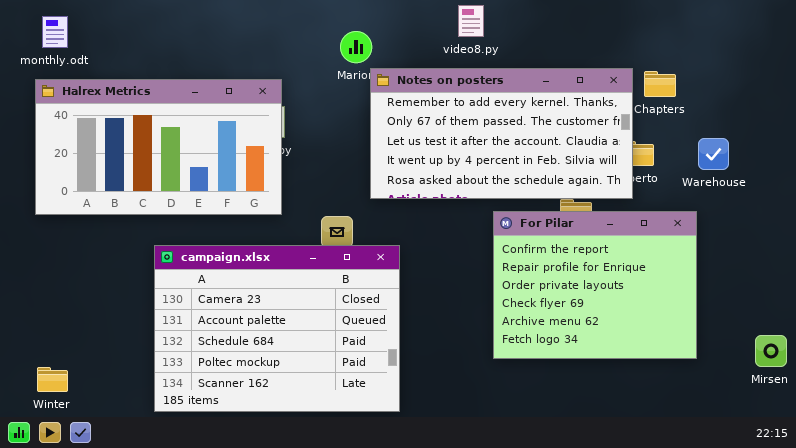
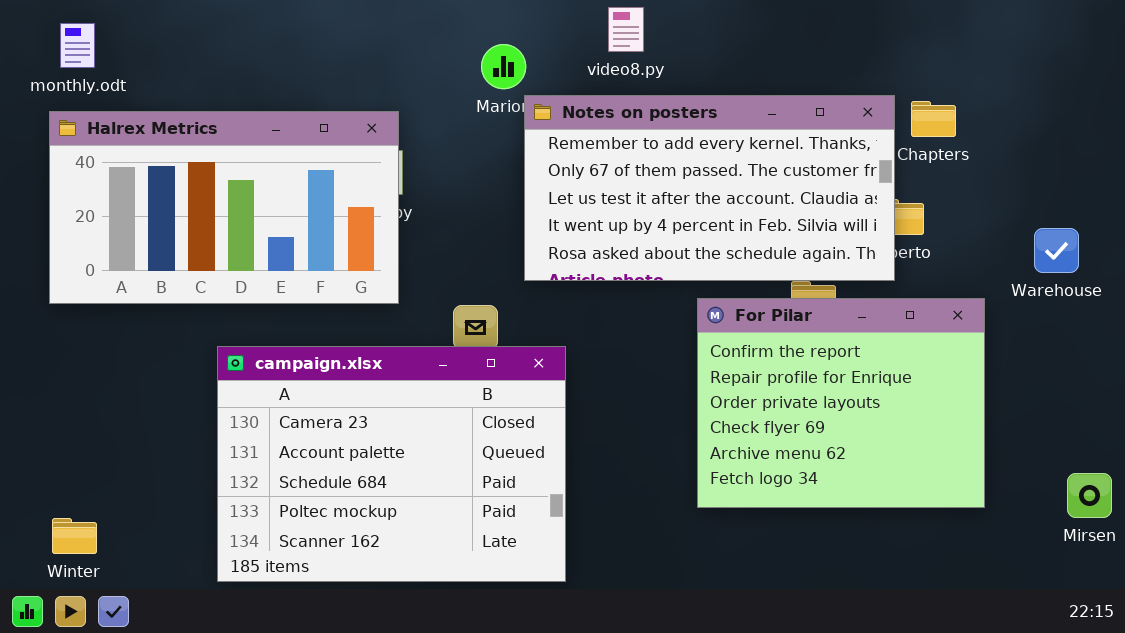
video8.py: [458,5,484,37] -> [608,7,644,52], moved
Warehouse: [698,138,729,170] -> [1034,228,1079,273], moved

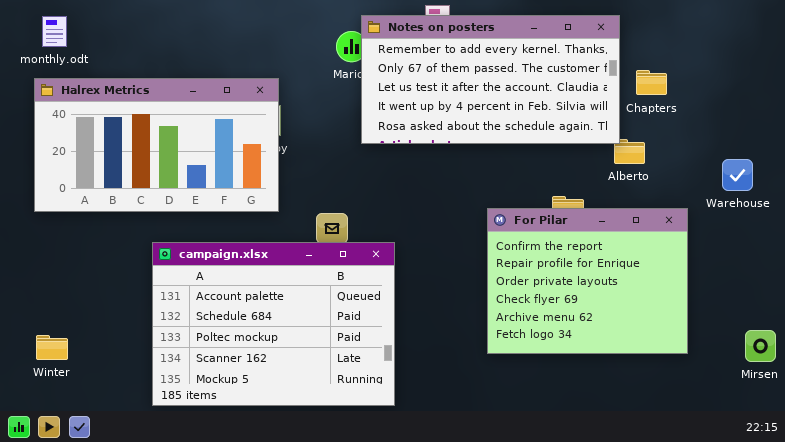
Notes on posters: [524,95,895,281] -> [361,15,620,144], moved
campaign.xlsx: [217,346,566,582] -> [152,242,395,406], scrolled down 1 row
Winter: [52,518,97,554] -> [36,335,68,360], moved

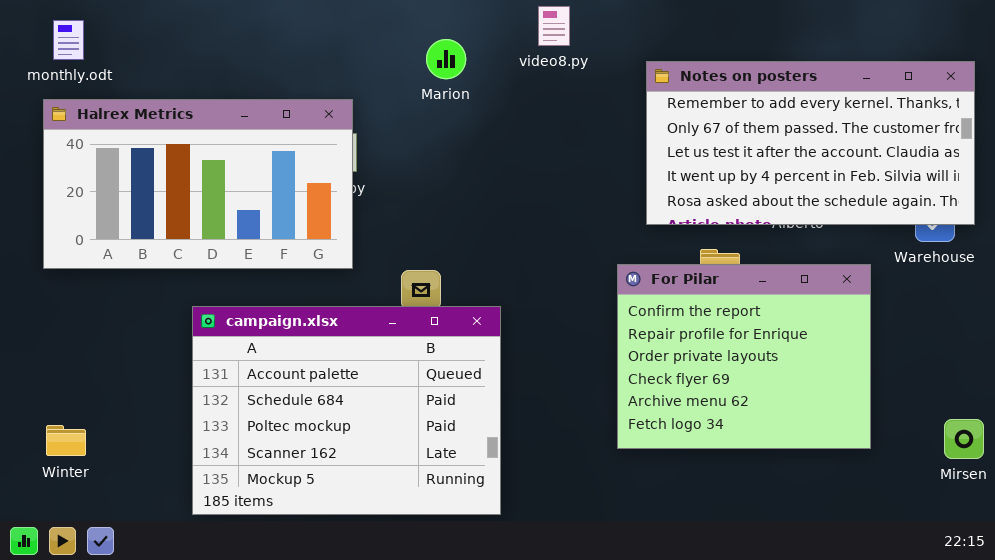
Notes on posters: [361,15,620,144] -> [646,61,975,225], moved

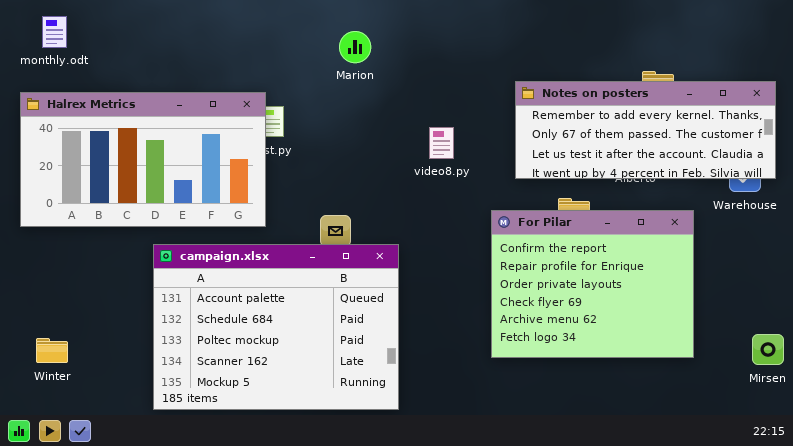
video8.py: [538,6,570,46] -> [429,127,454,159], moved
Notes on posters: [646,61,975,225] -> [515,81,776,179], resized
Halrex Metrics: [43,99,353,269] -> [20,92,266,227], moved

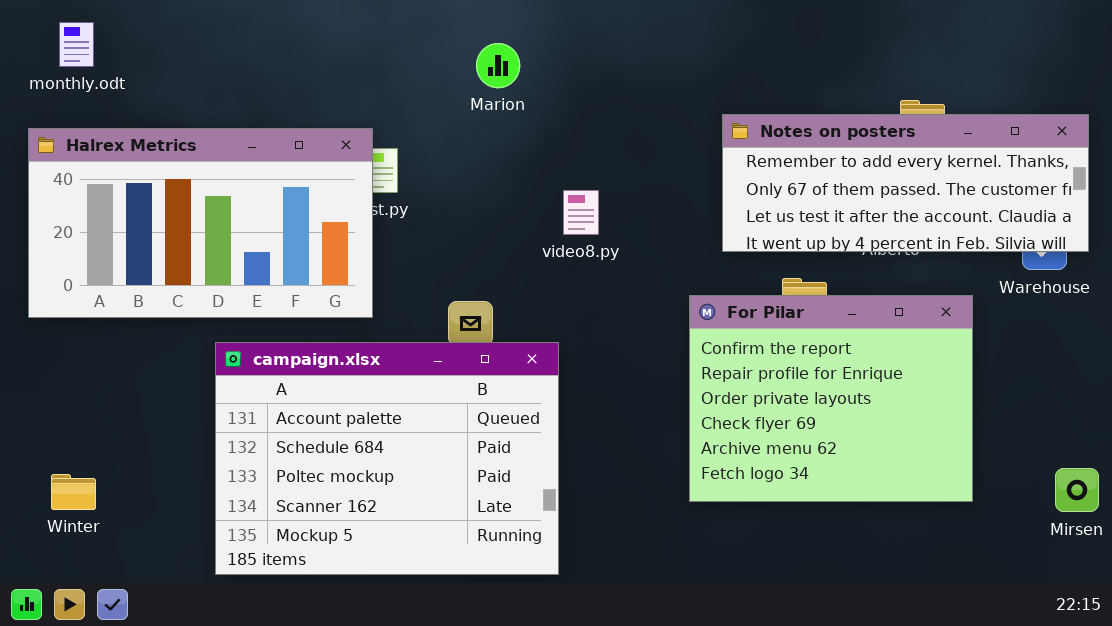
video8.py: [429,127,454,159] -> [563,190,599,235], moved

